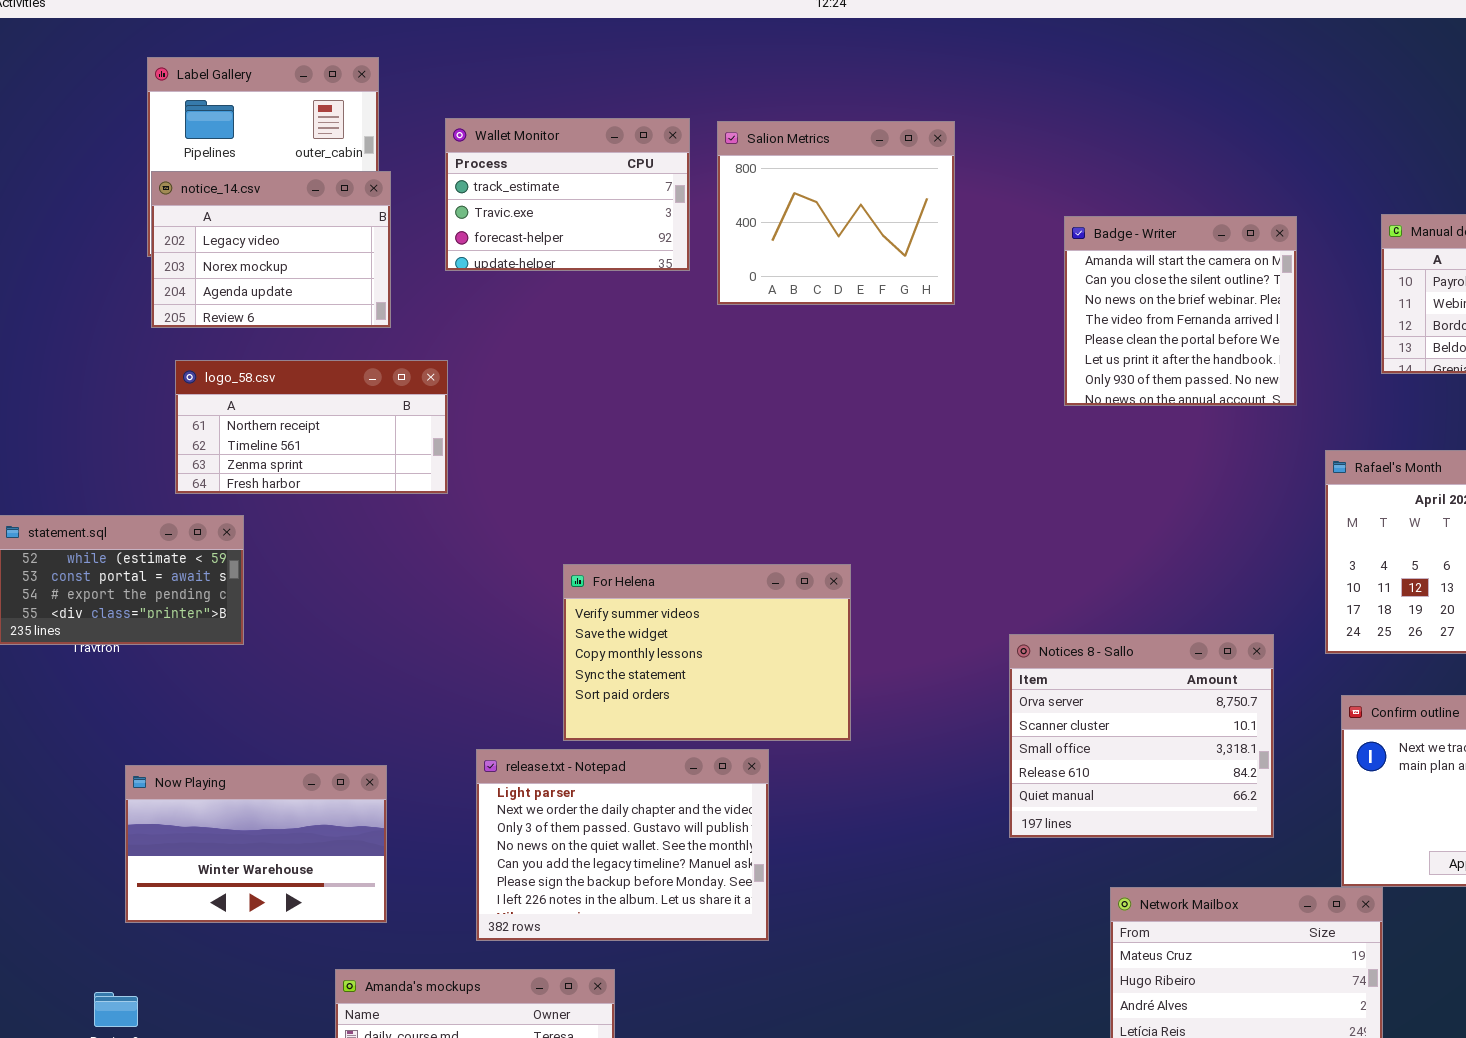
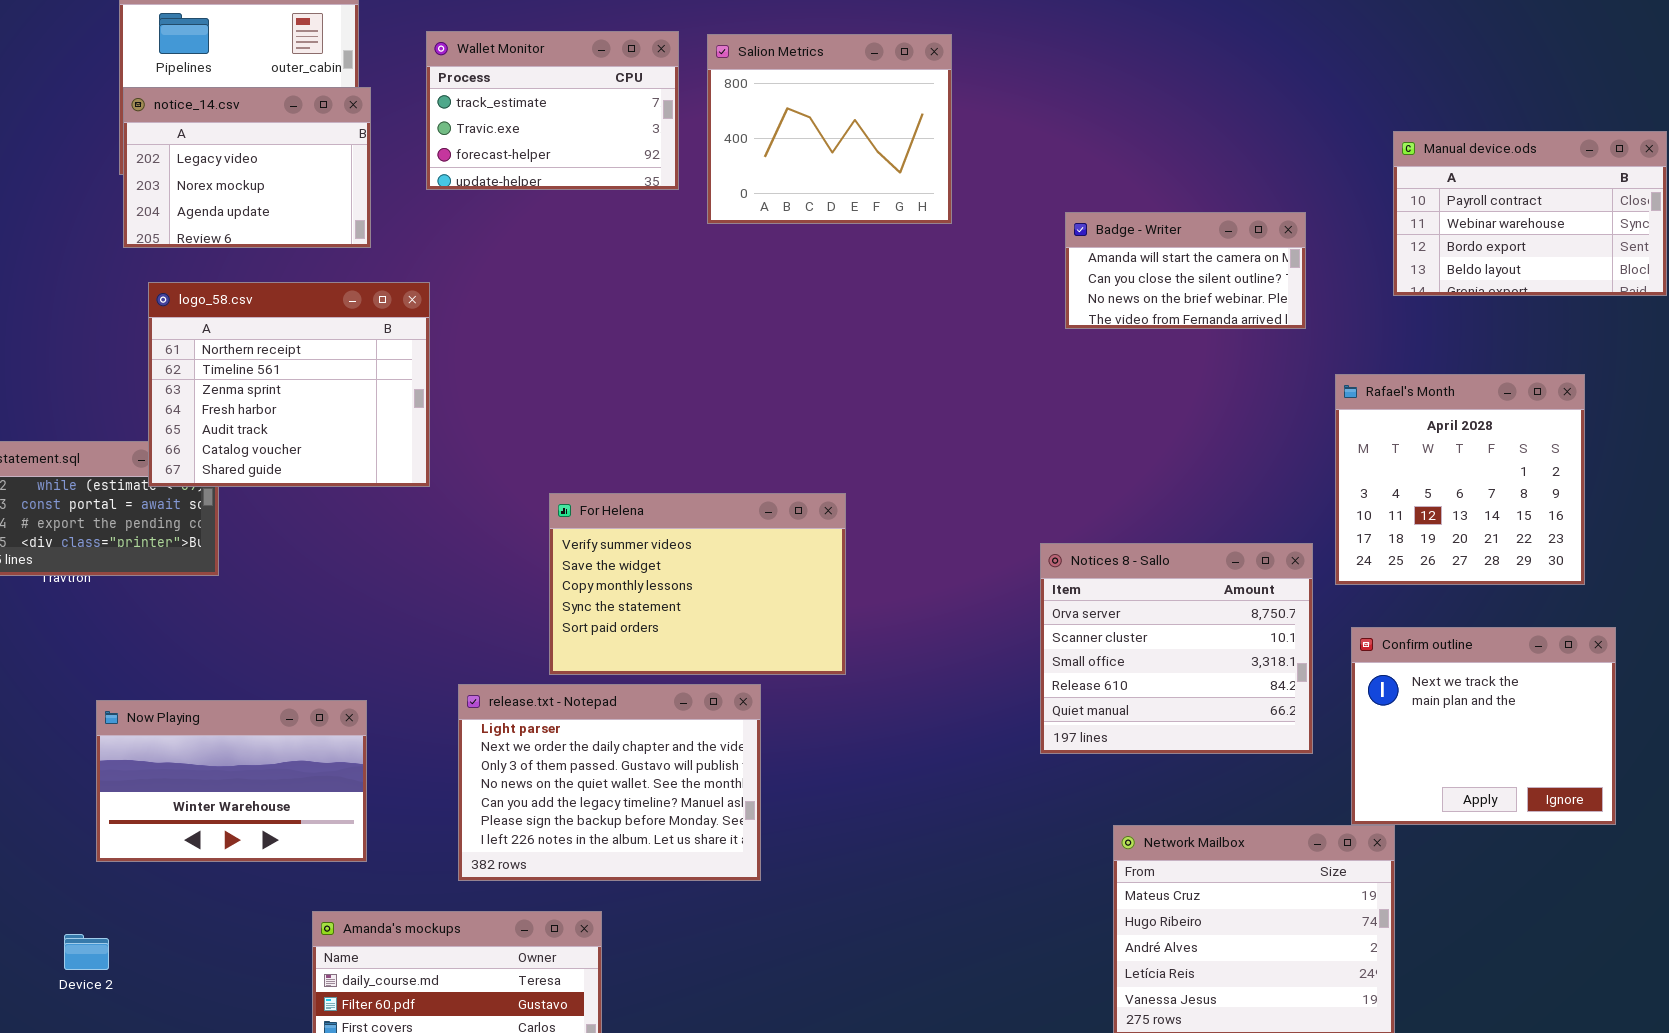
Badge - Writer: [1064,216,1297,406] -> [1065,212,1306,329], resized
logo_58.csv: [175,360,448,494] -> [148,282,430,487], resized
Notices 8 - Sallo: [1009,634,1274,838] -> [1040,543,1313,754], moved

